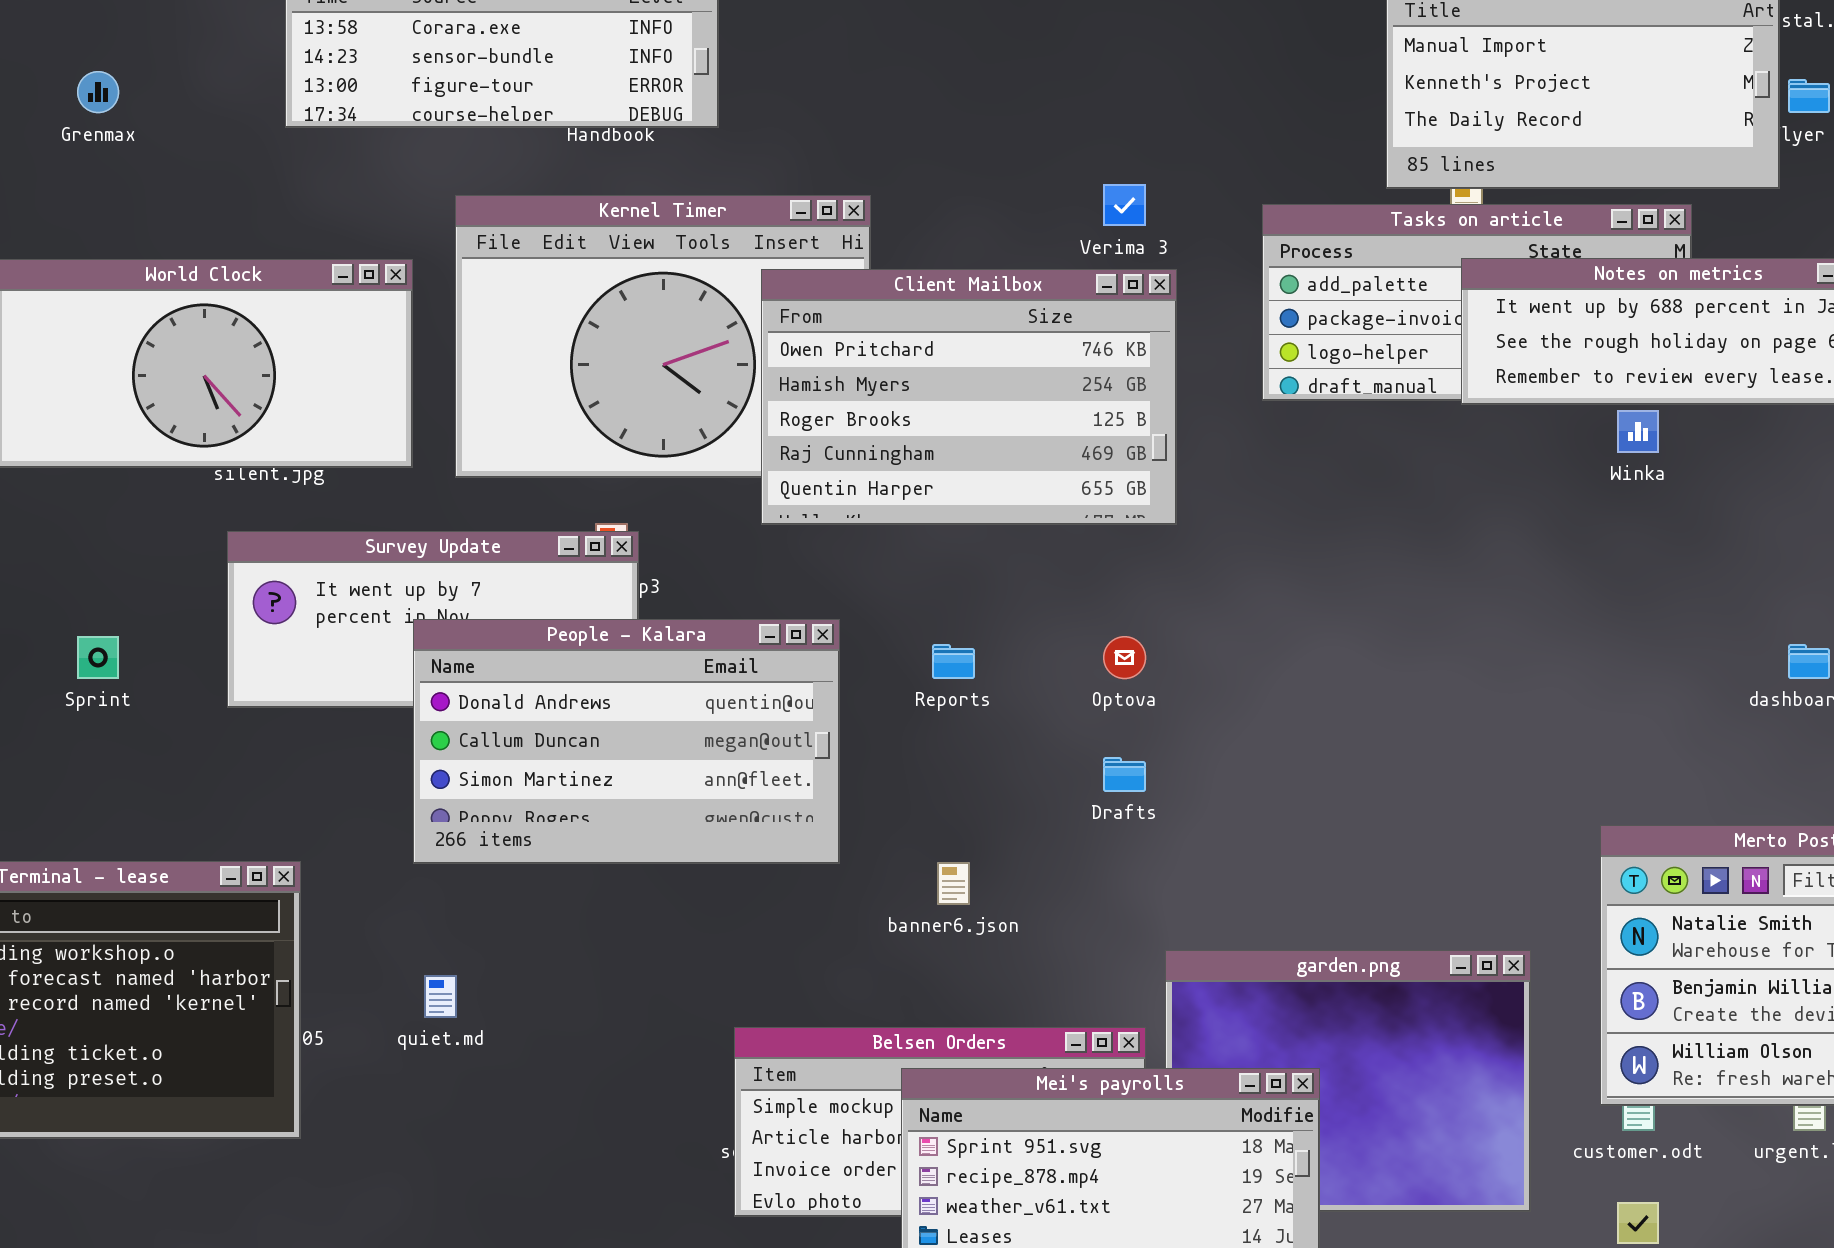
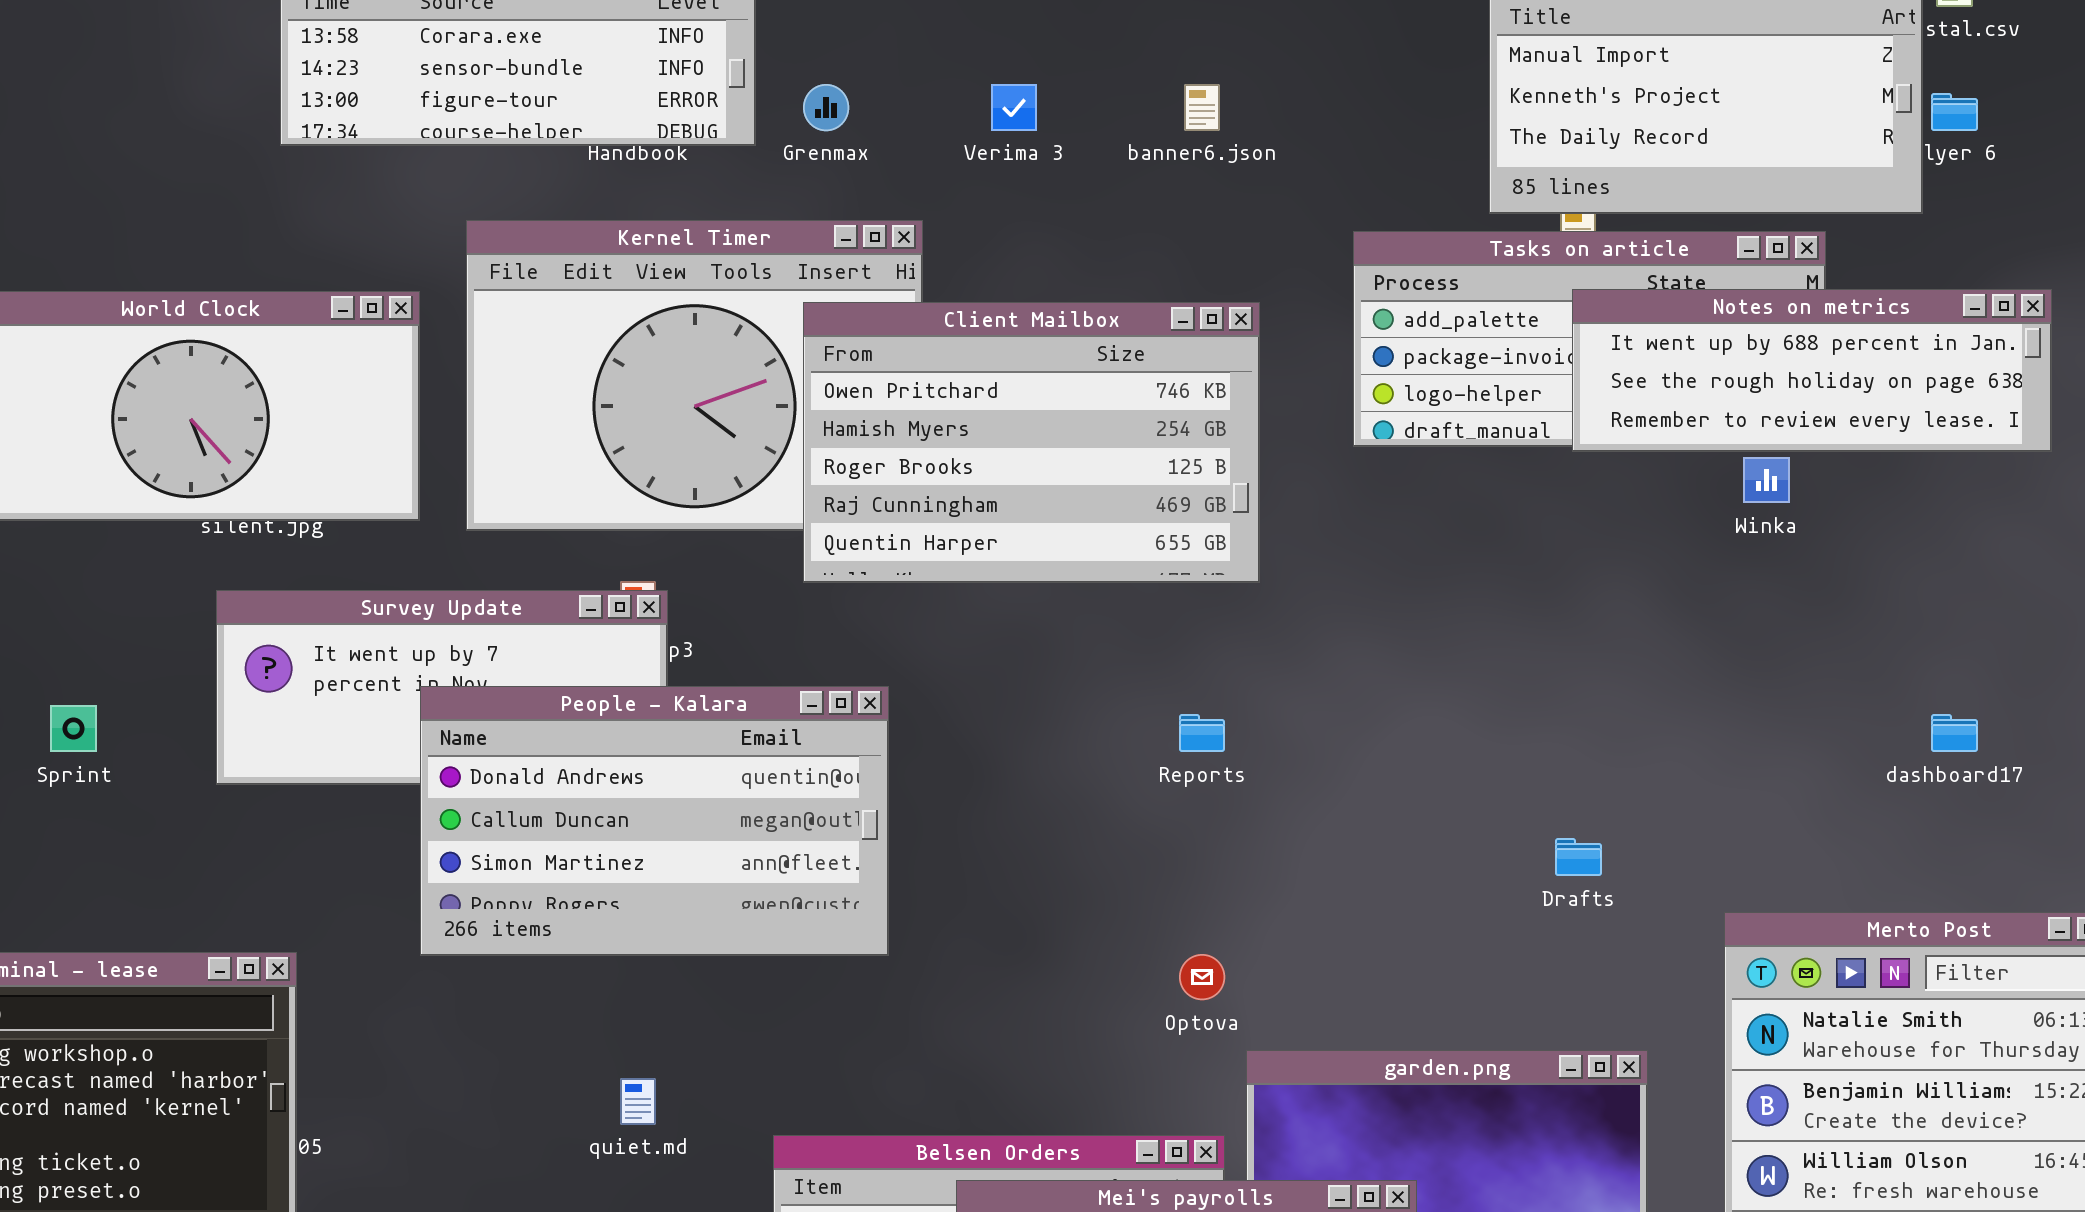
Grenmax: [77,71,119,113] -> [803,84,849,131], moved
Verima 3: [1103,184,1146,226] -> [991,84,1037,131], moved
Optova: [1103,636,1146,679] -> [1179,954,1225,1000], moved
Reports: [932,644,975,679] -> [1179,714,1225,752], moved
Drafts: [1103,757,1146,792] -> [1555,838,1602,876], moved
banner6.json: [937,862,970,905] -> [1184,84,1220,131], moved
quiet.md: [424,975,457,1018] -> [620,1078,656,1125], moved

